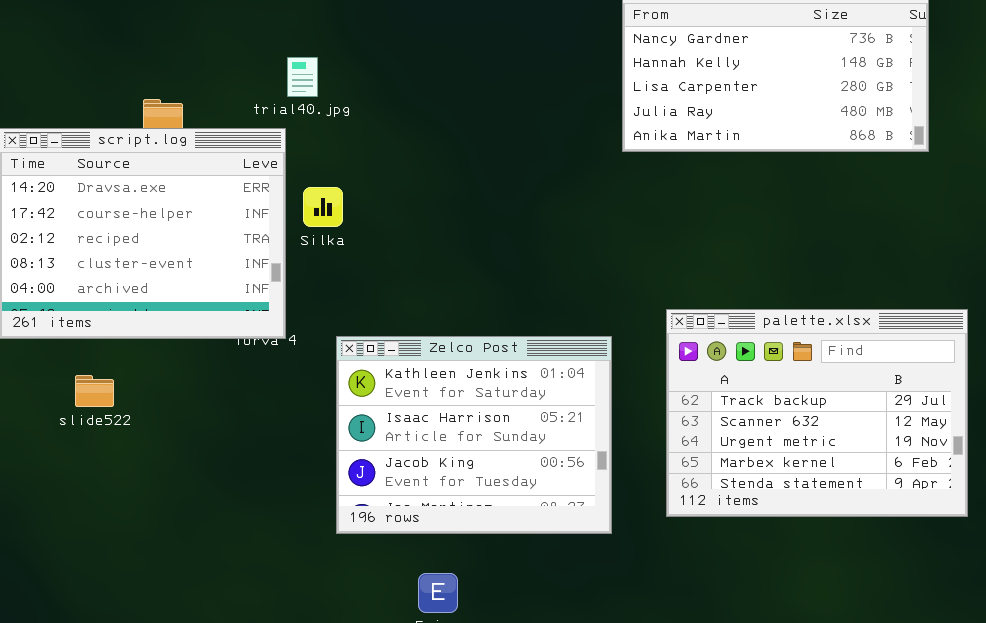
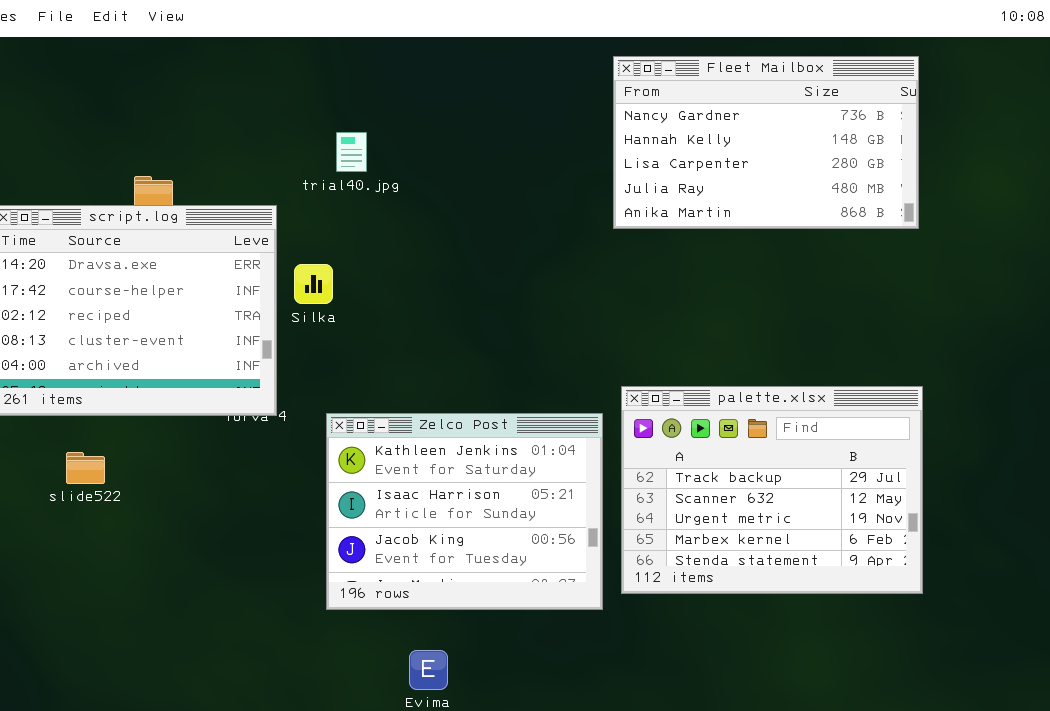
trial40.jpg: [287,57,318,97] -> [336,132,367,172], moved
palette.xlsx: [666,309,968,517] -> [621,386,923,594], moved

